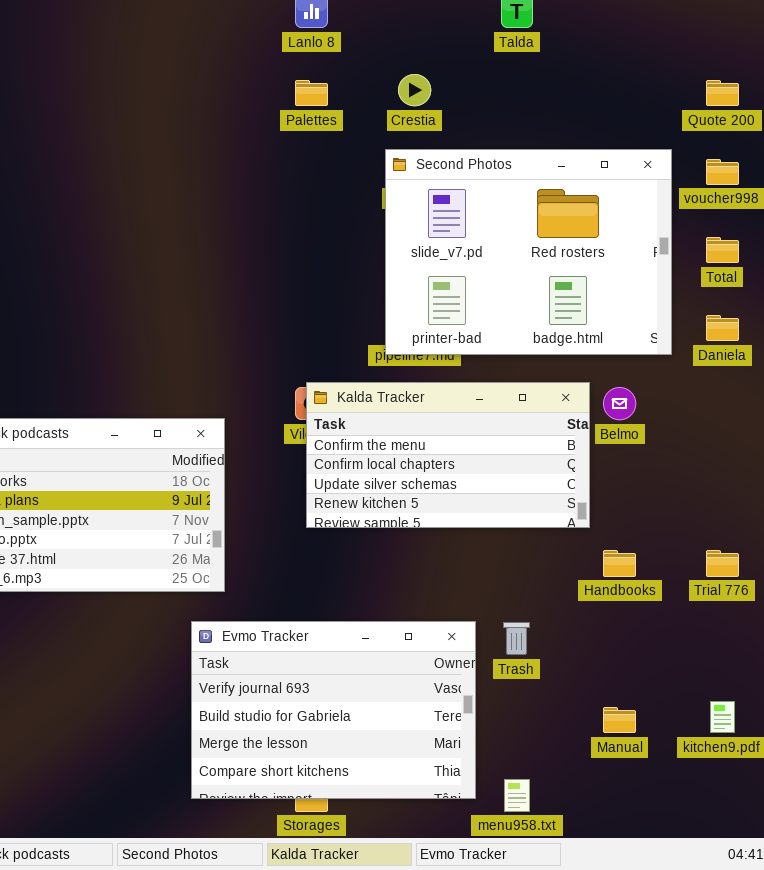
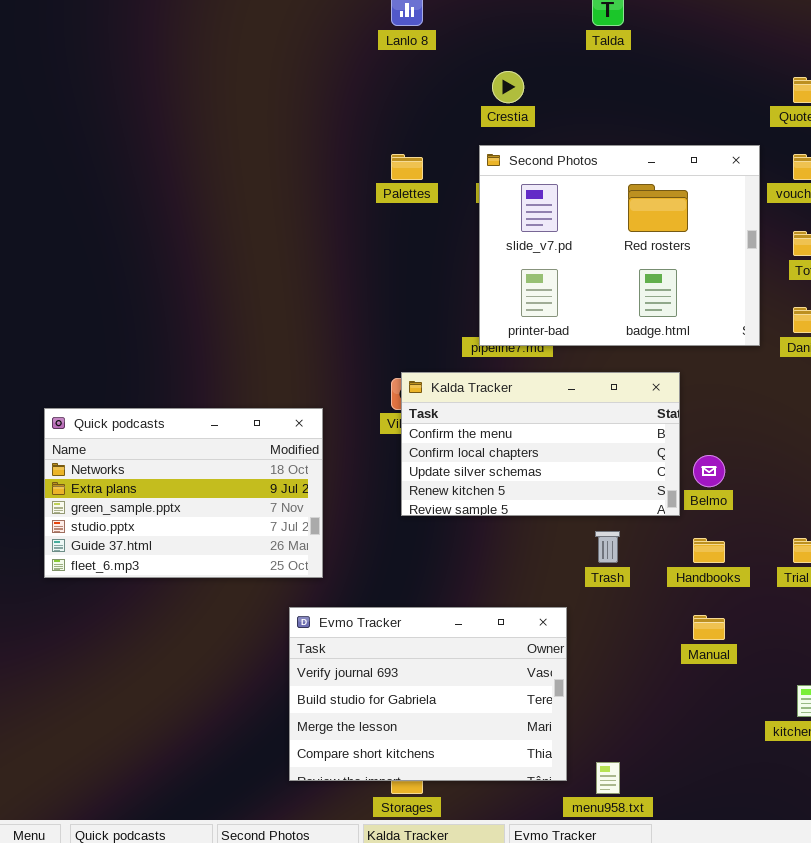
Palettes: [295,80,328,106] -> [391,154,423,180], moved
Belmo: [603,387,636,420] -> [693,455,725,487], moved
Trash: [503,622,530,655] -> [595,531,620,563], moved
Manual: [603,707,636,733] -> [693,615,725,640], moved

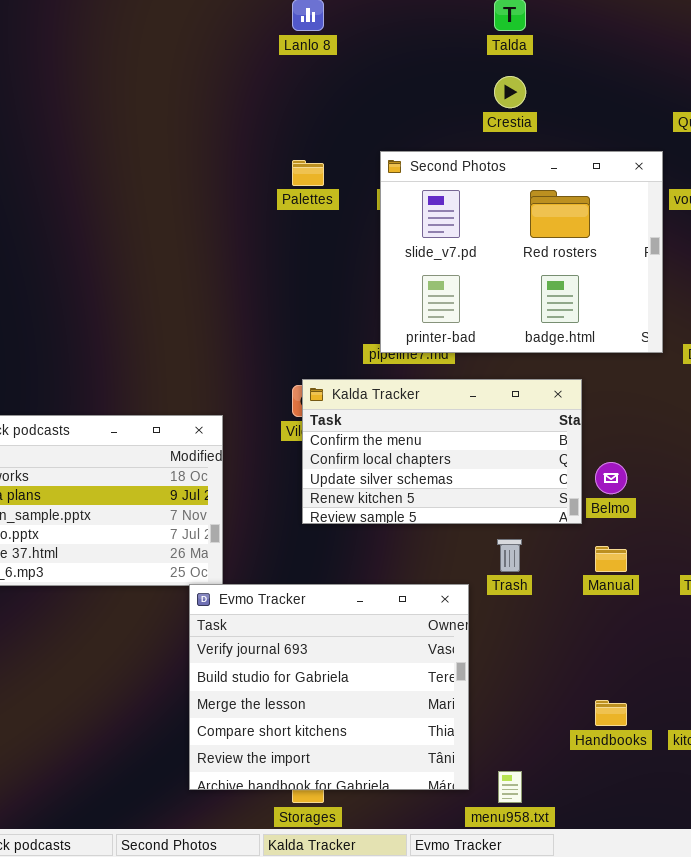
Crestia: [492,71,524,103] -> [494,76,526,108], moved
Handbooks: [693,538,725,563] -> [595,700,627,726], moved
Evmo Tracker: [289,607,567,781] -> [189,584,469,790], resized
Manual: [693,615,725,640] -> [595,546,627,572], moved

